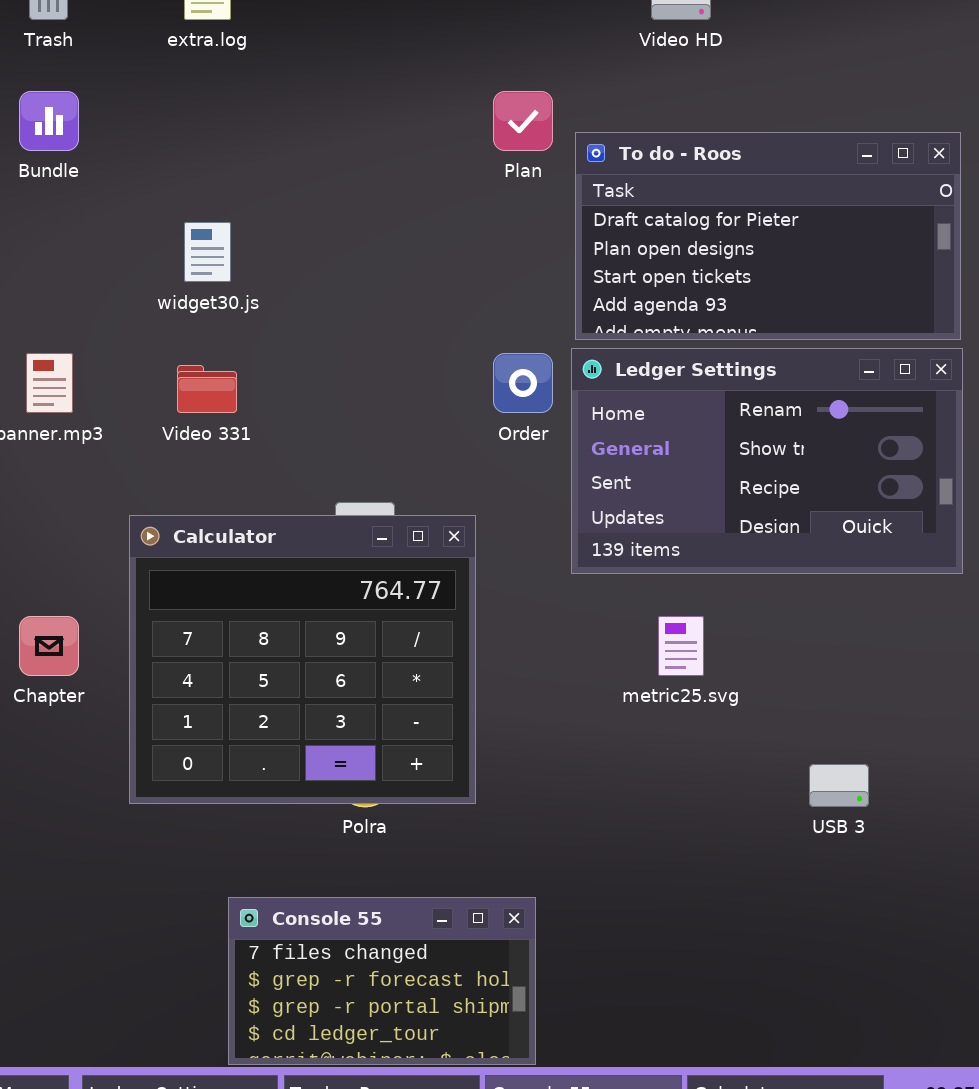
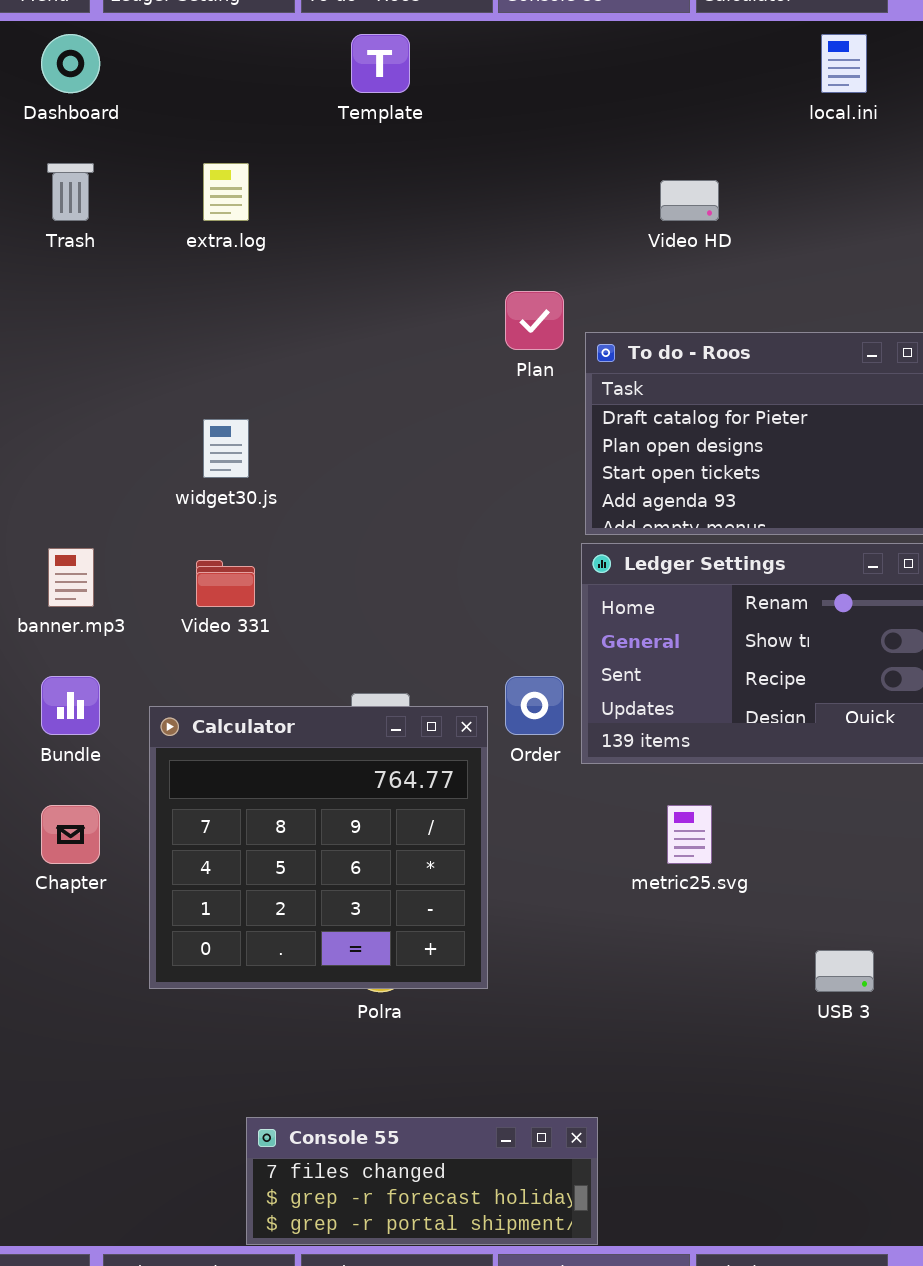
Bundle: [19,91,79,151] -> [41,676,100,735], moved
Order: [493,353,553,413] -> [505,676,564,735], moved
Console 55: [228,897,536,1065] -> [246,1117,598,1245], resized

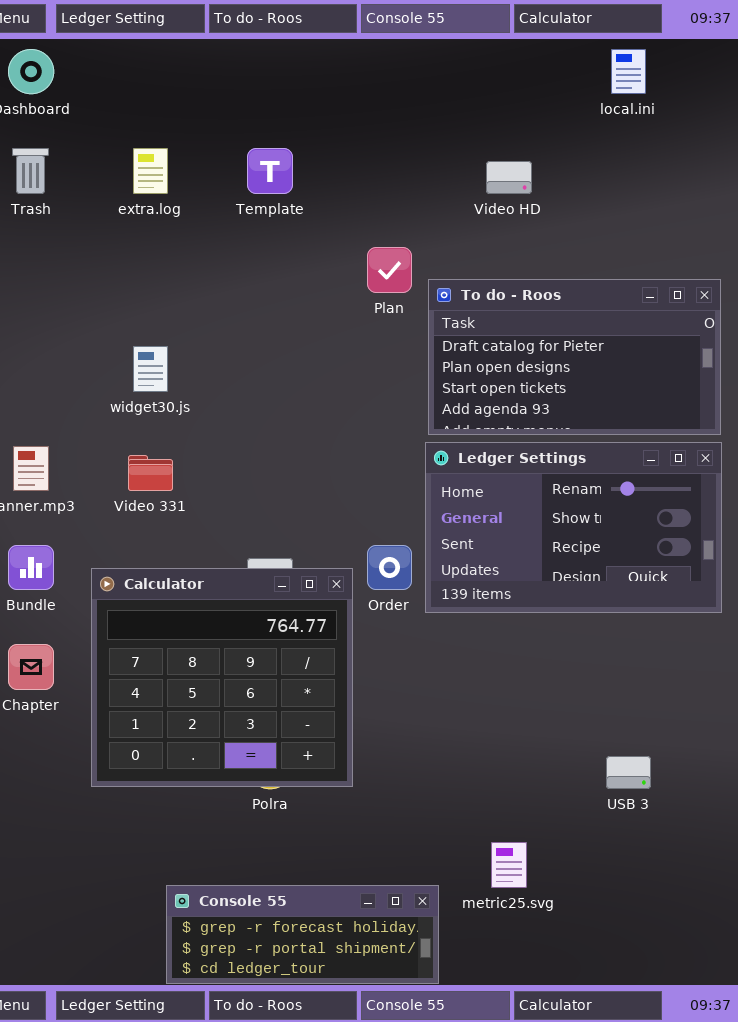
Template: [351,34,410,93] -> [247,148,293,194], moved
metric25.svg: [667,805,712,864] -> [491,842,527,888], moved
Console 55: [246,1117,598,1245] -> [166,885,439,984], scrolled down 1 row

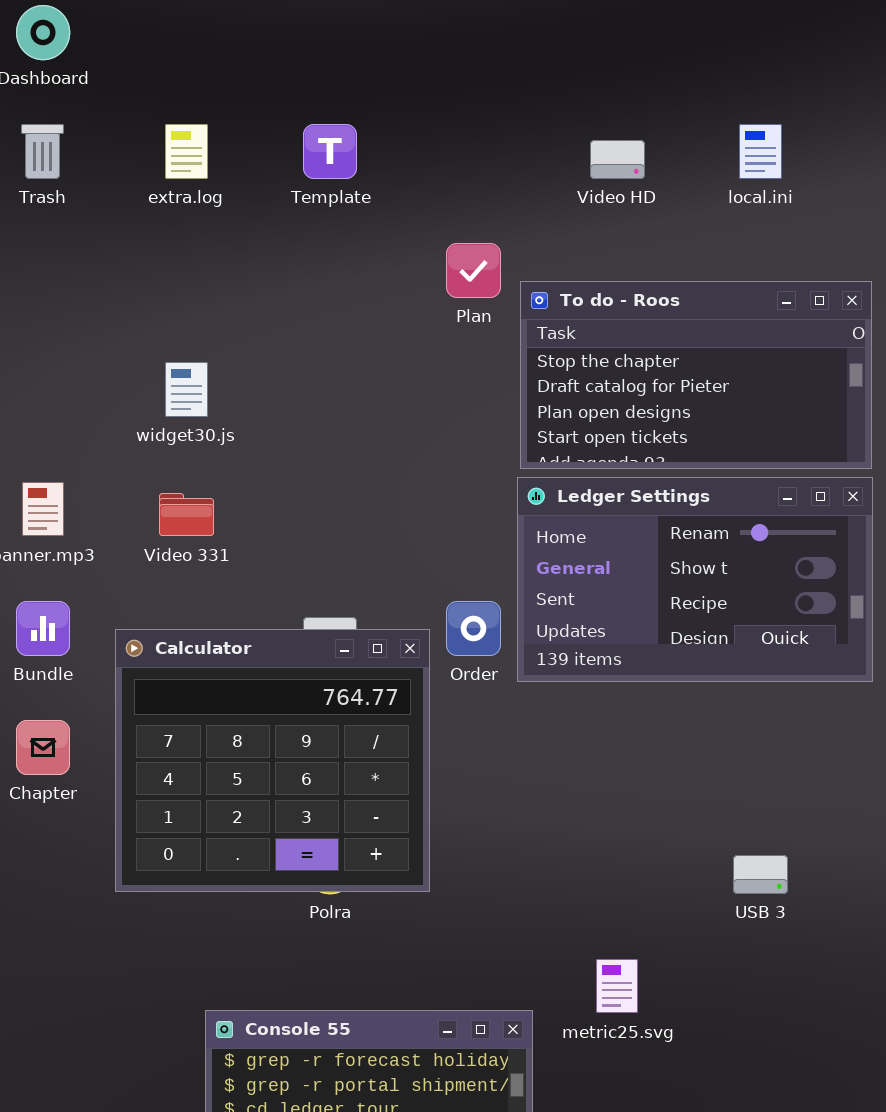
local.ini: [611,49,646,94] -> [739,124,782,179], moved
To do - Roos: [428,279,721,435] -> [520,281,872,469], scrolled up 1 row

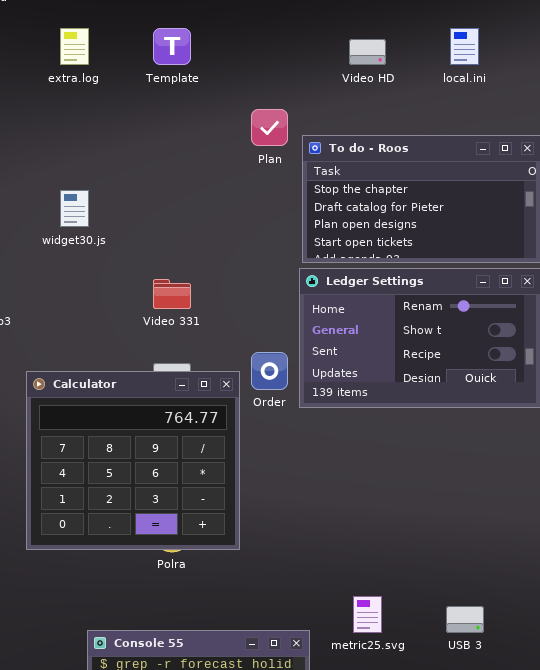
Video 331: [159,493,214,536] -> [153,279,191,309], moved
USB 3: [733,855,788,894] -> [446,606,484,633], moved

